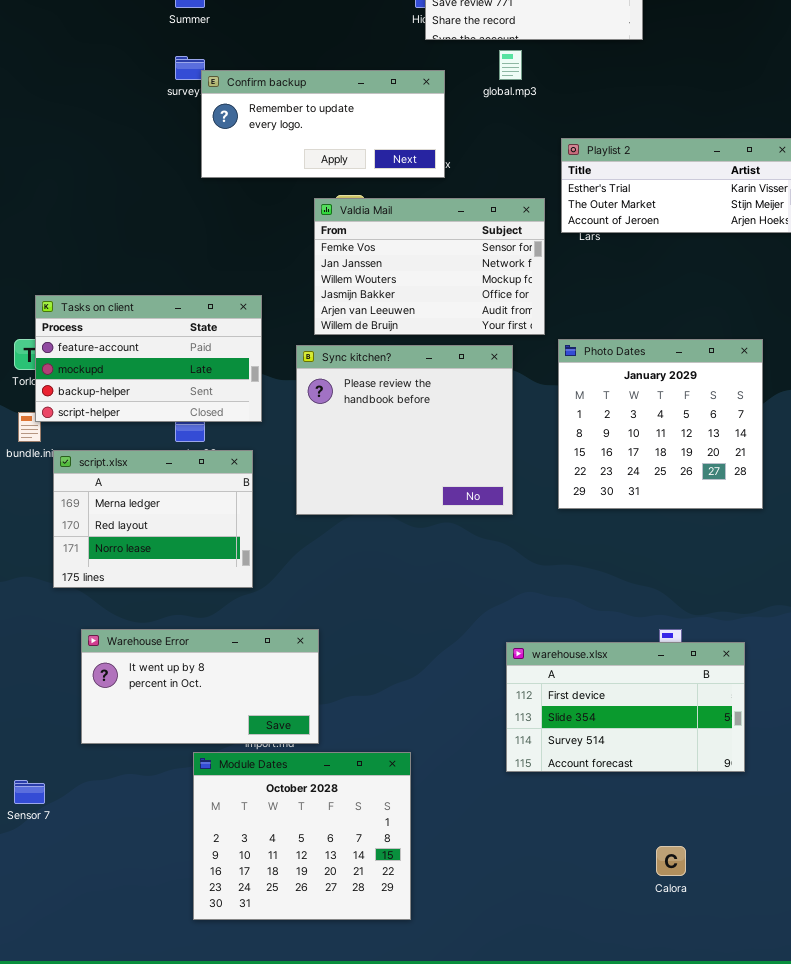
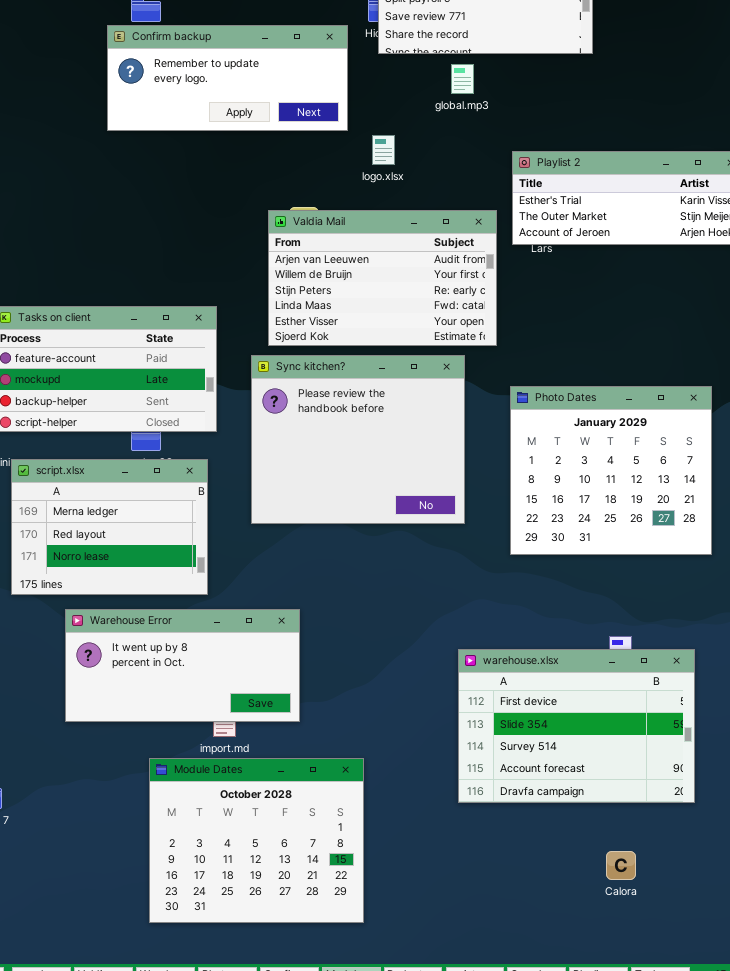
Confirm backup: [201,70,445,178] -> [107,25,348,131], moved
Valdia Mail: [314,198,545,335] -> [268,210,497,346], scrolled down 4 rows
Photo Dates: [558,339,763,509] -> [510,386,712,555], moved
Warehouse Error: [81,629,319,744] -> [65,609,300,722], moved
warehouse.xlsx: [506,642,745,772] -> [458,649,695,803], resized

